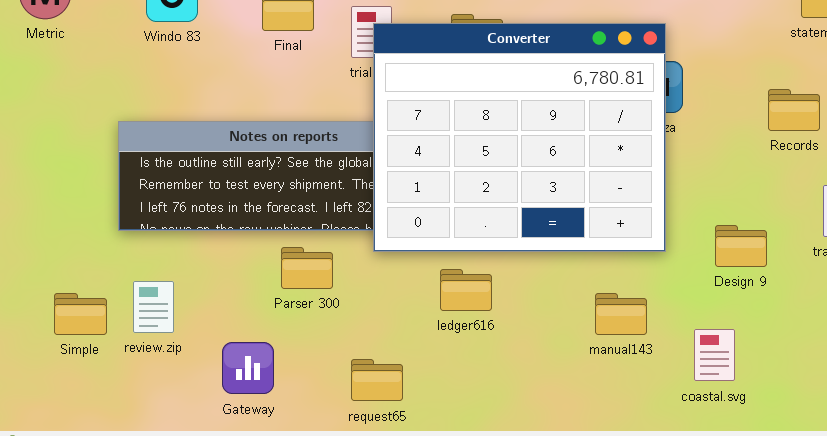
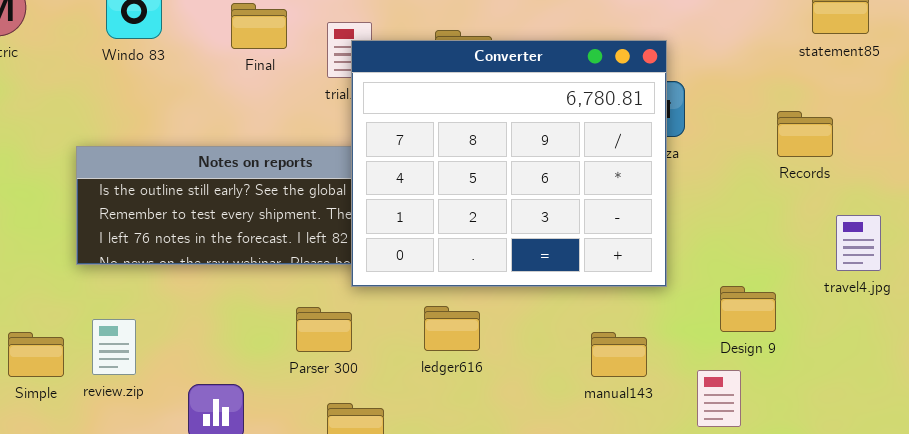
Design 9: [715,225,767,267] -> [720,286,776,332], moved
Parser 300: [281,247,333,289] -> [296,307,352,352], moved

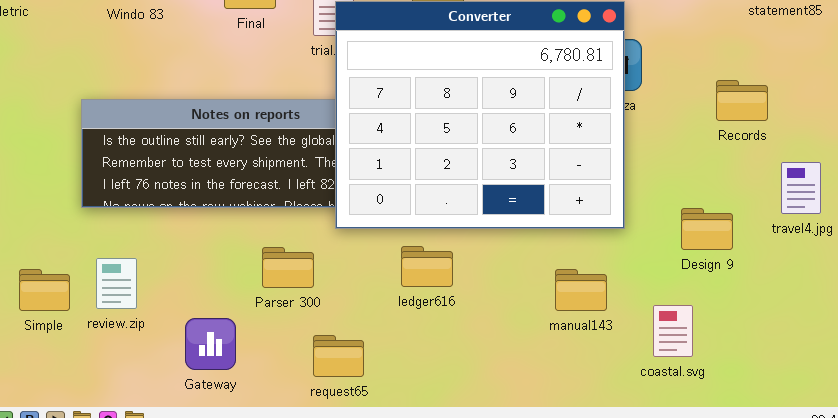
Records: [777,111,833,157] -> [716,80,768,121], moved
Design 9: [720,286,776,332] -> [681,208,733,250], moved
Parser 300: [296,307,352,352] -> [262,247,314,288], moved

